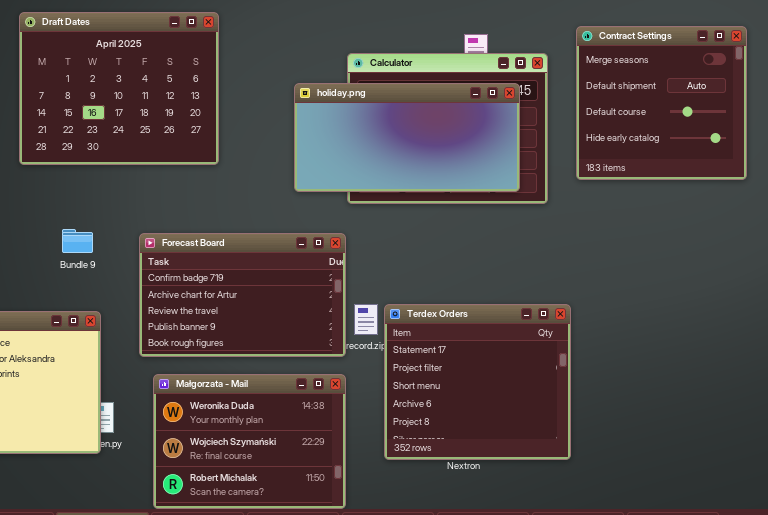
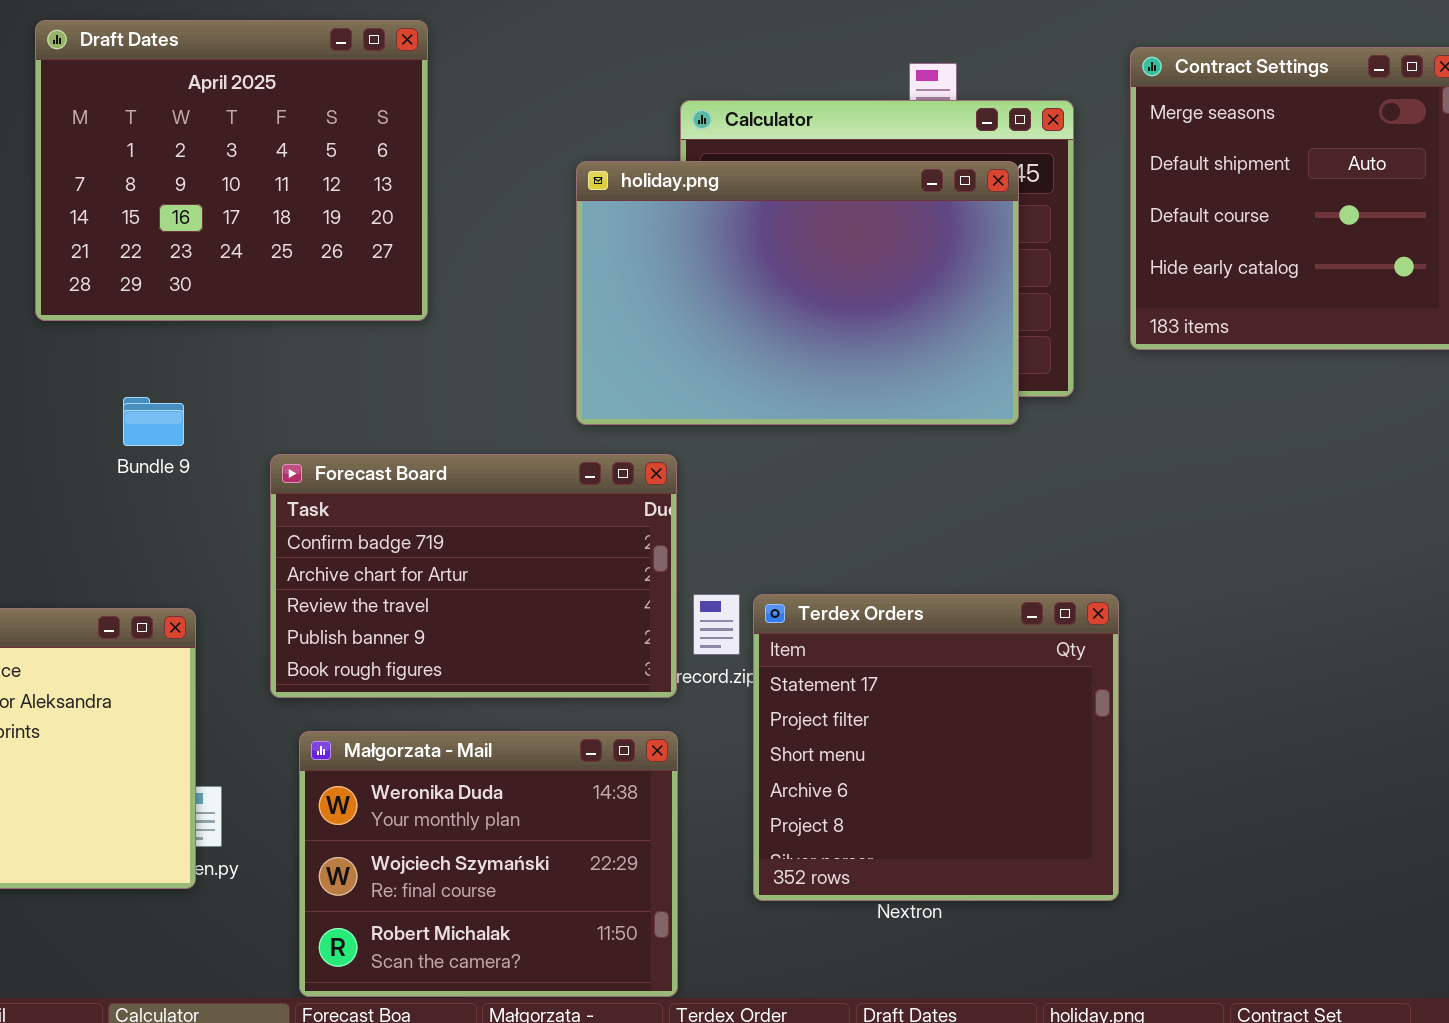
holiday.png: [294,83,520,192] -> [576,161,1019,425], resized
Bundle 9: [62,229,93,253] -> [123,397,184,446], moved

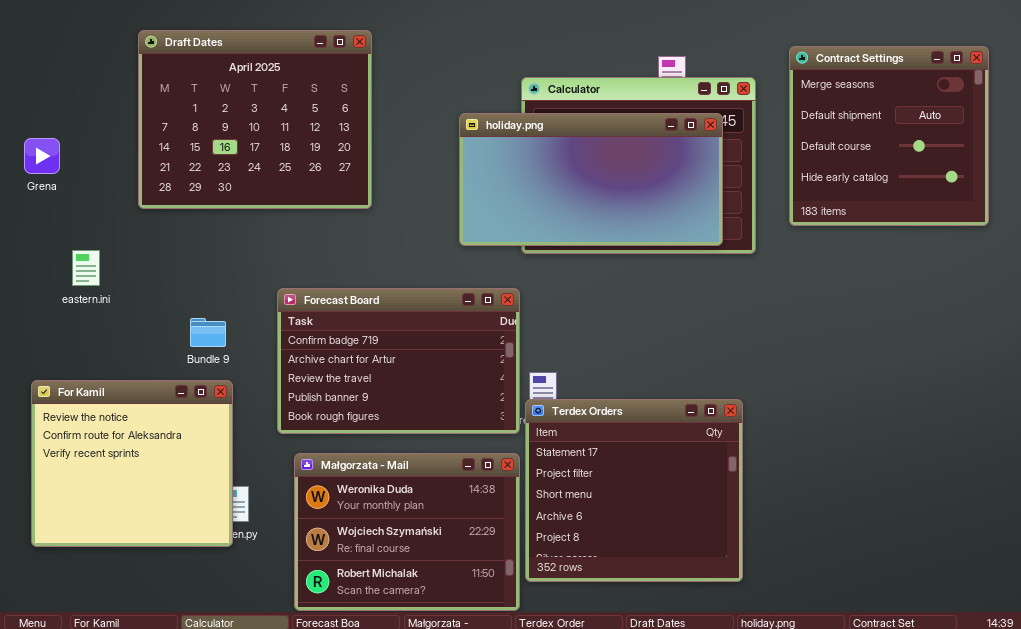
holiday.png: [576,161,1019,425] -> [459,113,723,246], resized
Bundle 9: [123,397,184,446] -> [190,318,226,347], moved
Terdex Orders: [753,594,1119,901] -> [525,399,743,582], moved

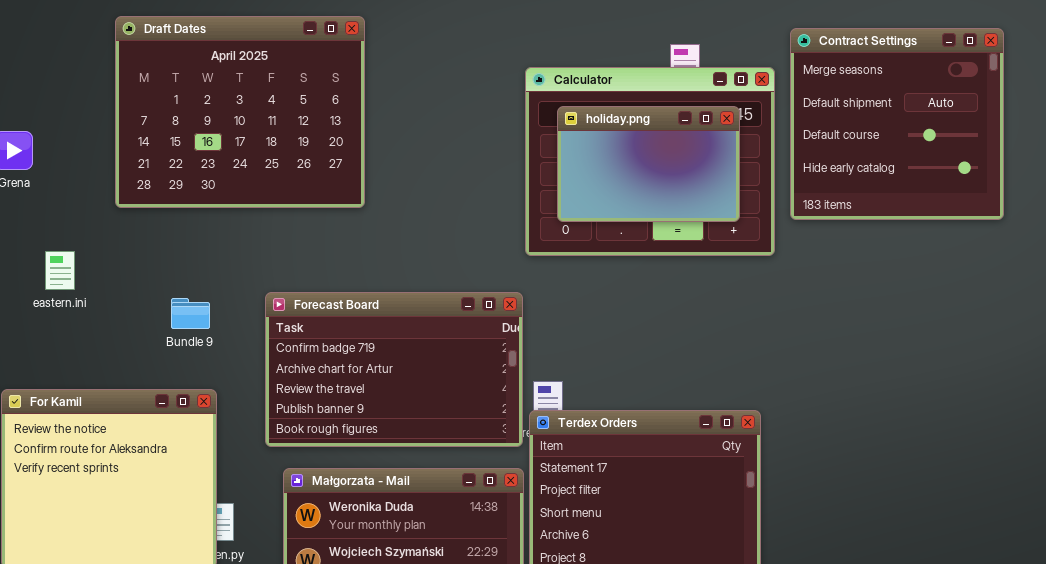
Contract Settings: [789,46,989,226] -> [790,28,1004,220], moved
holiday.png: [459,113,723,246] -> [557,106,740,222], resized
Bundle 9: [190,318,226,347] -> [171,298,210,329], moved

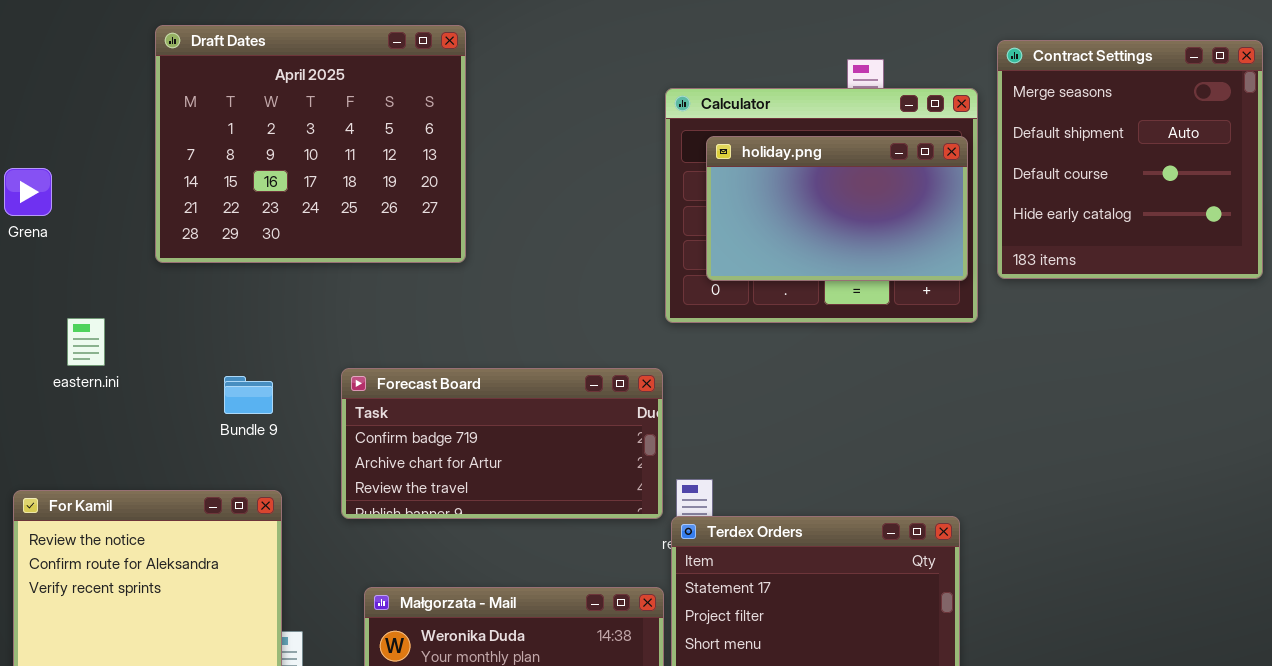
holiday.png: [557,106,740,222] -> [706,136,968,281], resized
Forecast Board: [265,292,523,447] -> [341,368,663,519], resized

